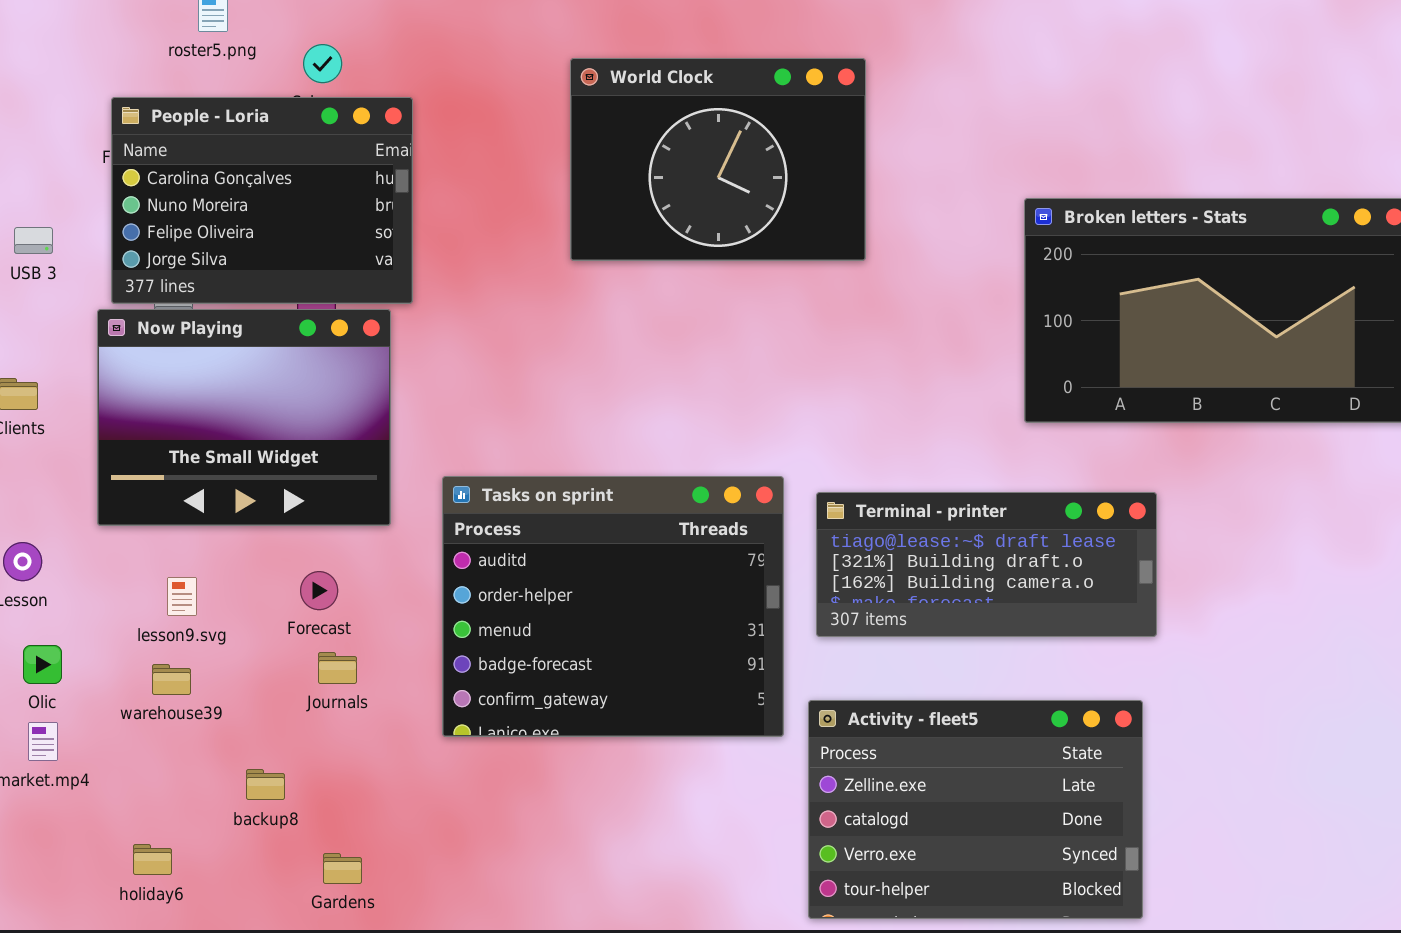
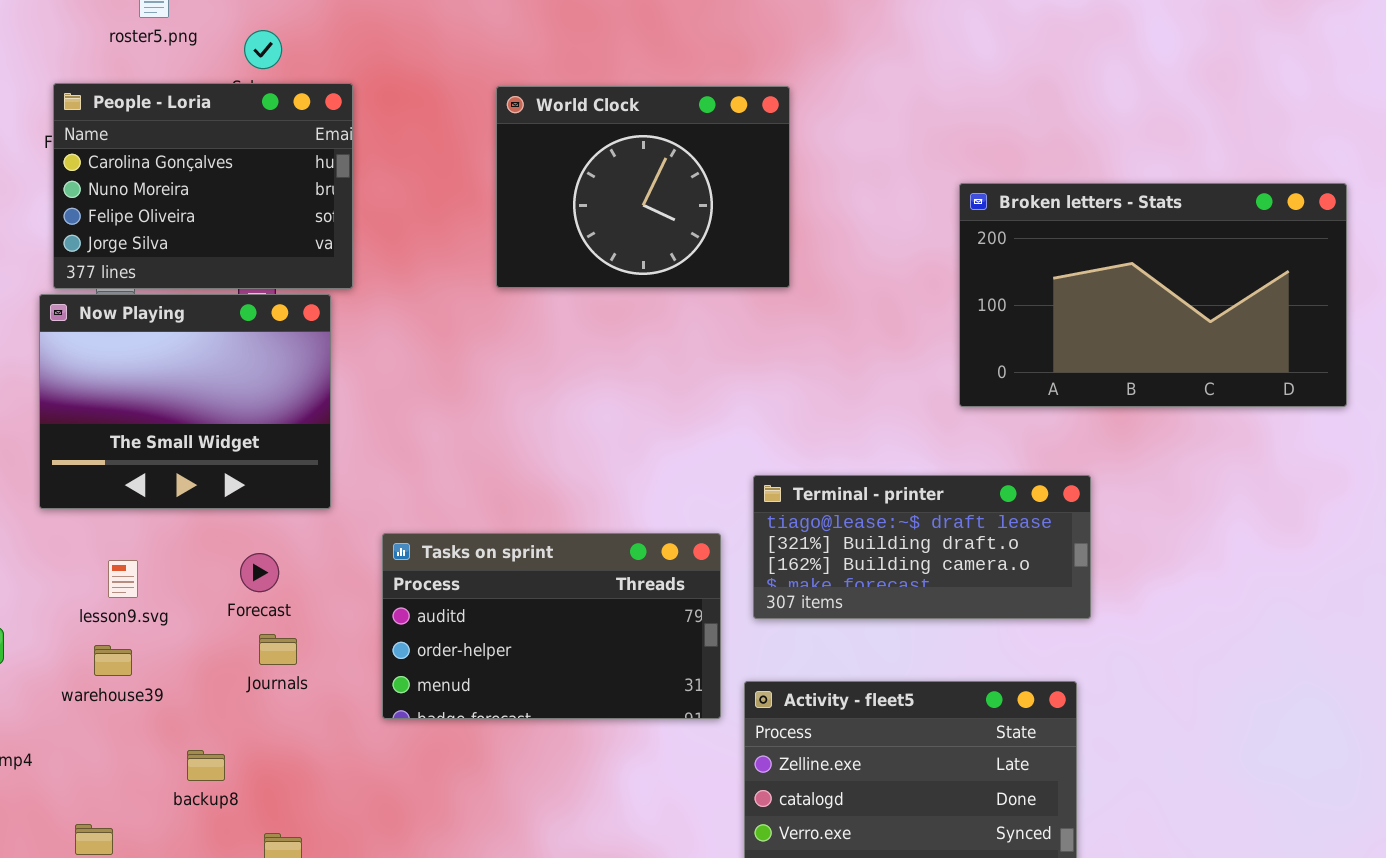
World Clock: [570,58,866,261] -> [496,86,790,288], moved
Tasks on sprint: [442,476,784,737] -> [382,533,721,719], resized

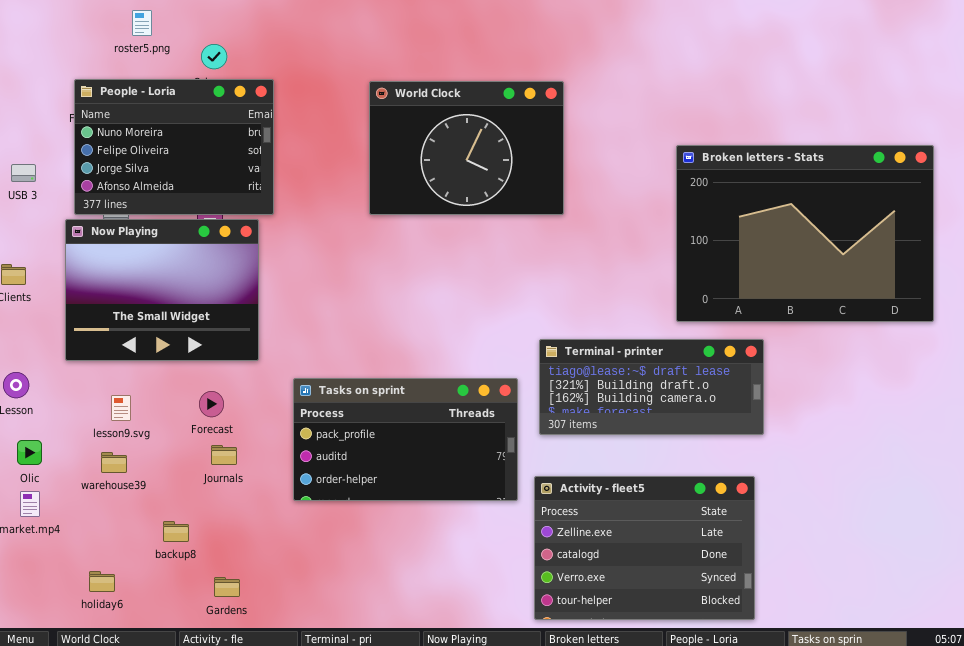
People - Loria: [53,83,353,289] -> [74,79,274,215], scrolled down 1 row
Broken letters - Stats: [959,183,1347,407] -> [676,145,934,322], resized
Tasks on sprint: [382,533,721,719] -> [293,378,518,501], scrolled up 1 row

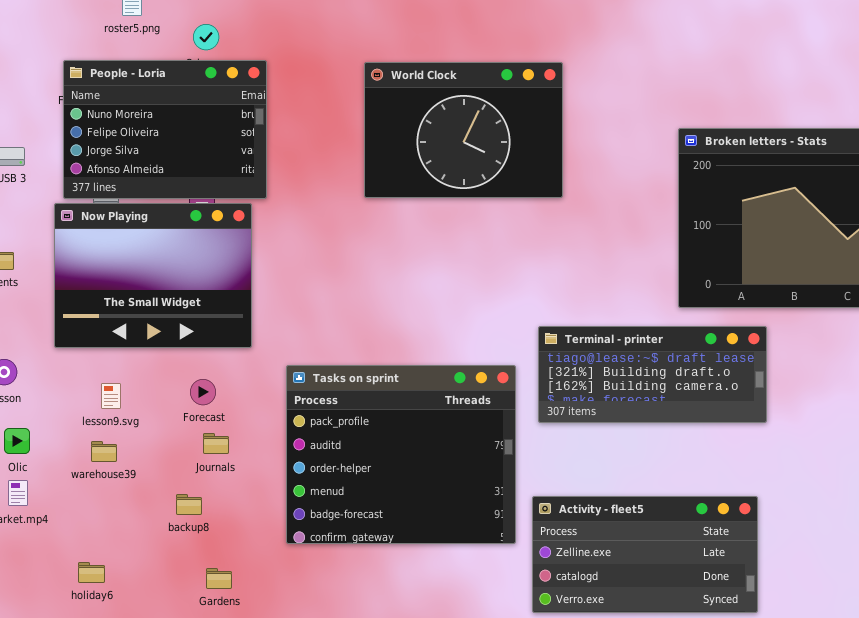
Tasks on sprint: [293,378,518,501] -> [286,365,516,544], resized
Activity - fleet5: [534,476,755,620] -> [532,496,758,613], resized
backup8: [163,521,189,542] -> [176,494,202,515], moved

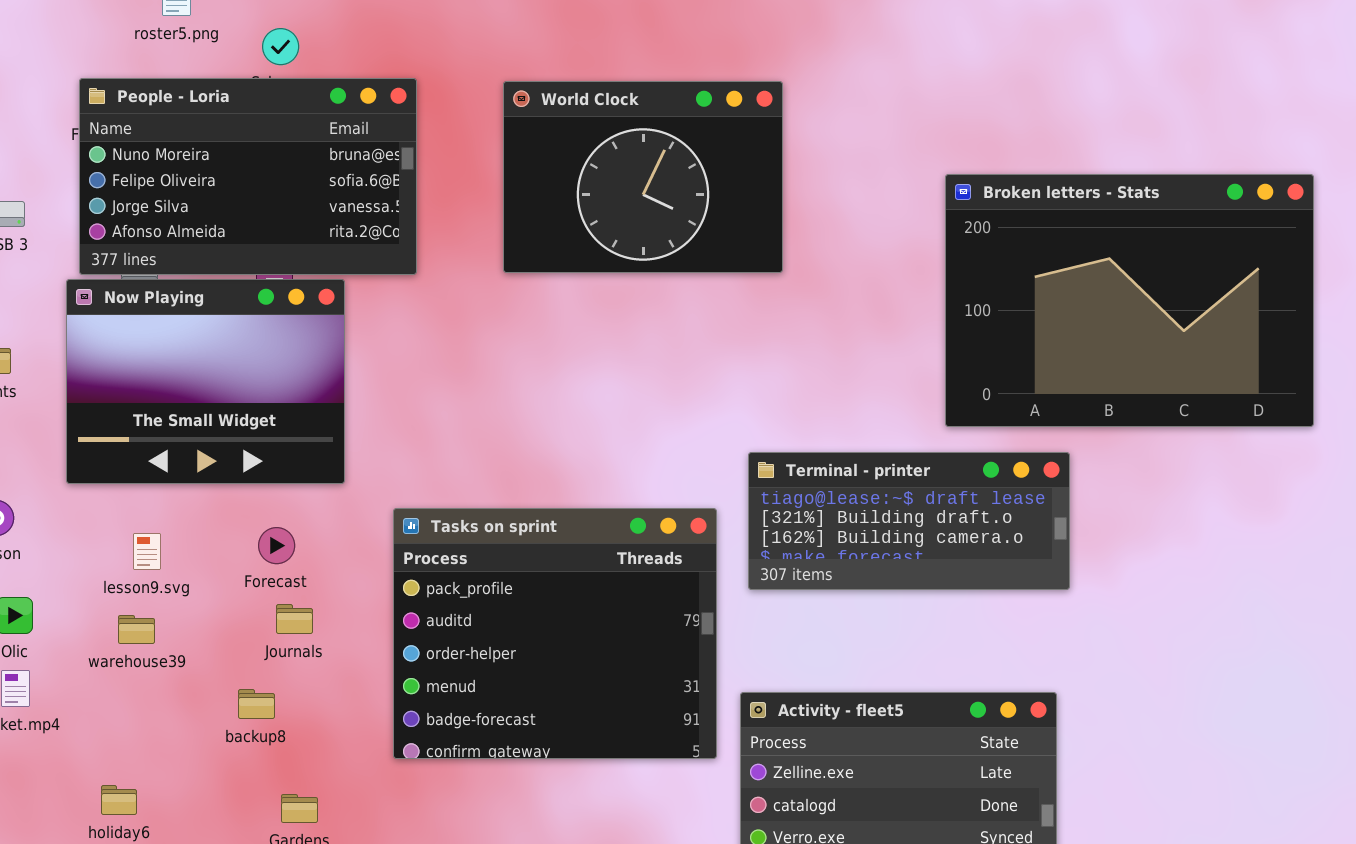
People - Loria: [63,60,267,199] -> [79,78,417,275], resized

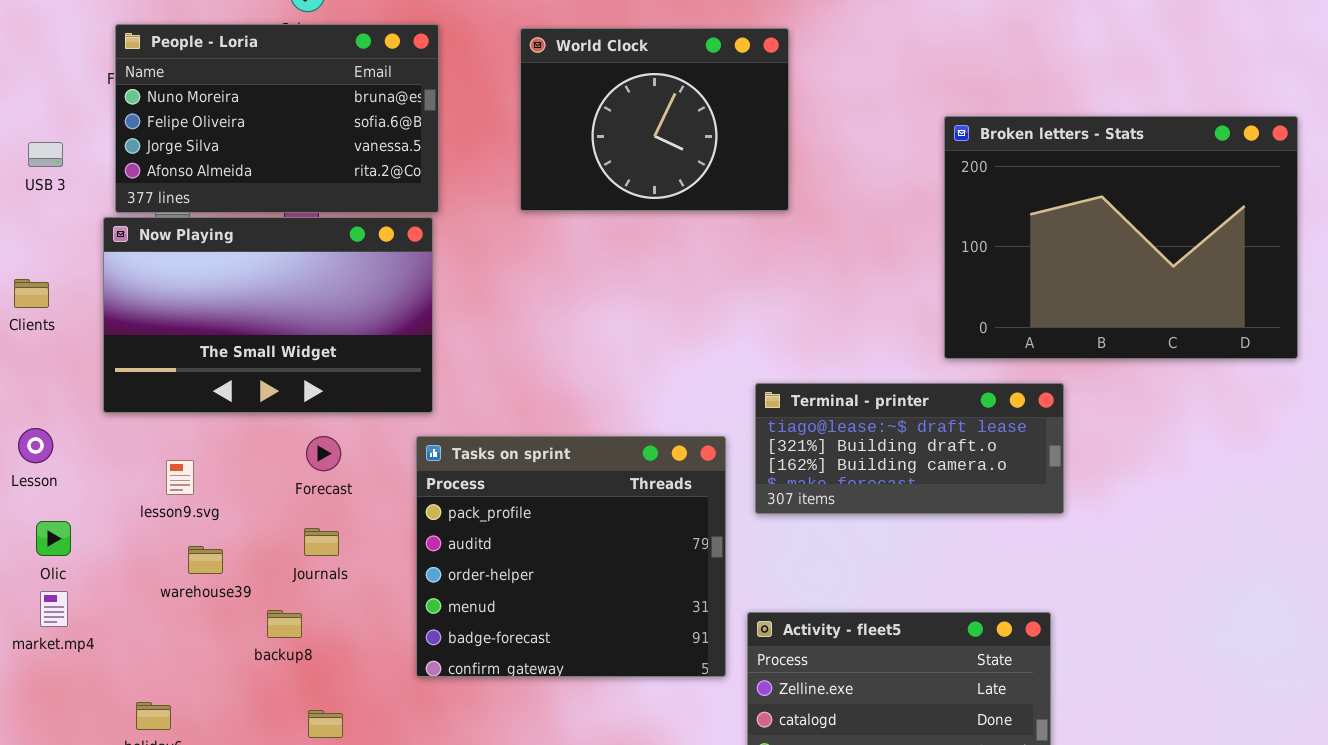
Now Playing: [66,279,345,484] -> [103,217,433,413], resized
Forecast: [258,527,295,564] -> [306,436,341,471], moved
warehouse39: [118,615,155,644] -> [188,546,223,574], moved

